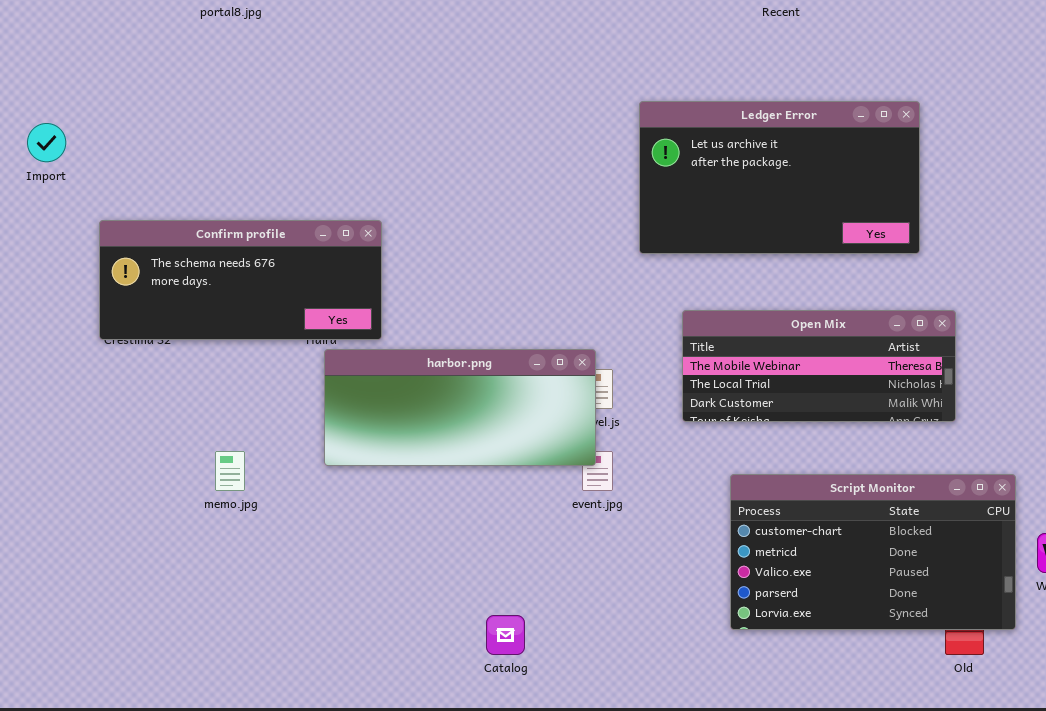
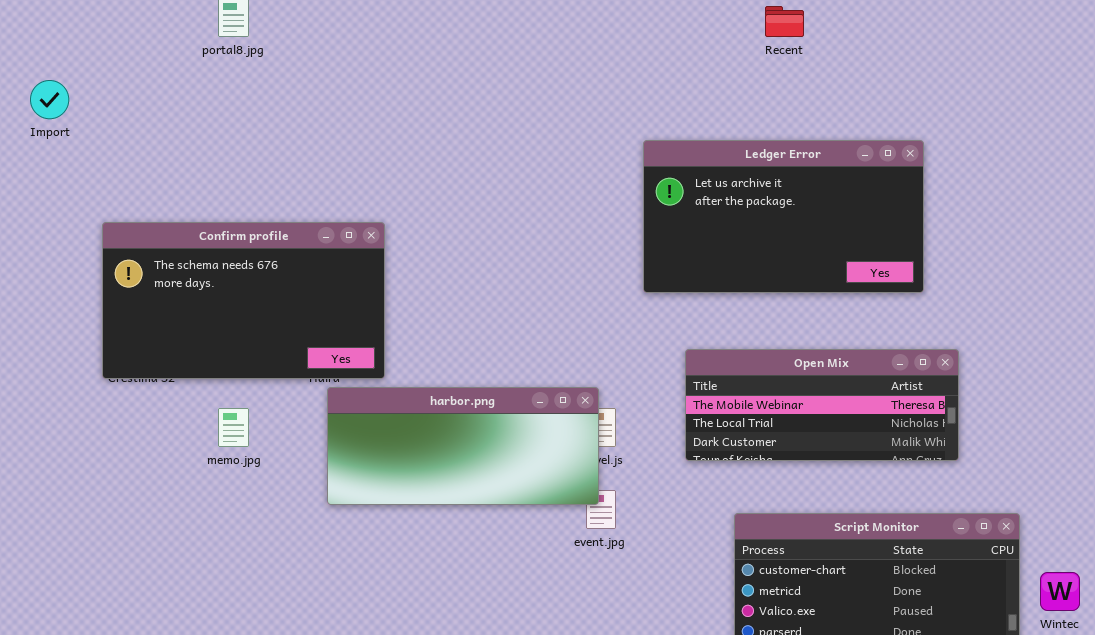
Import: [27,123,66,162] -> [30,80,69,119], moved
Confirm profile: [99,220,382,340] -> [102,222,385,379], resized
memo.jpg: [215,451,245,491] -> [218,408,249,447], moved

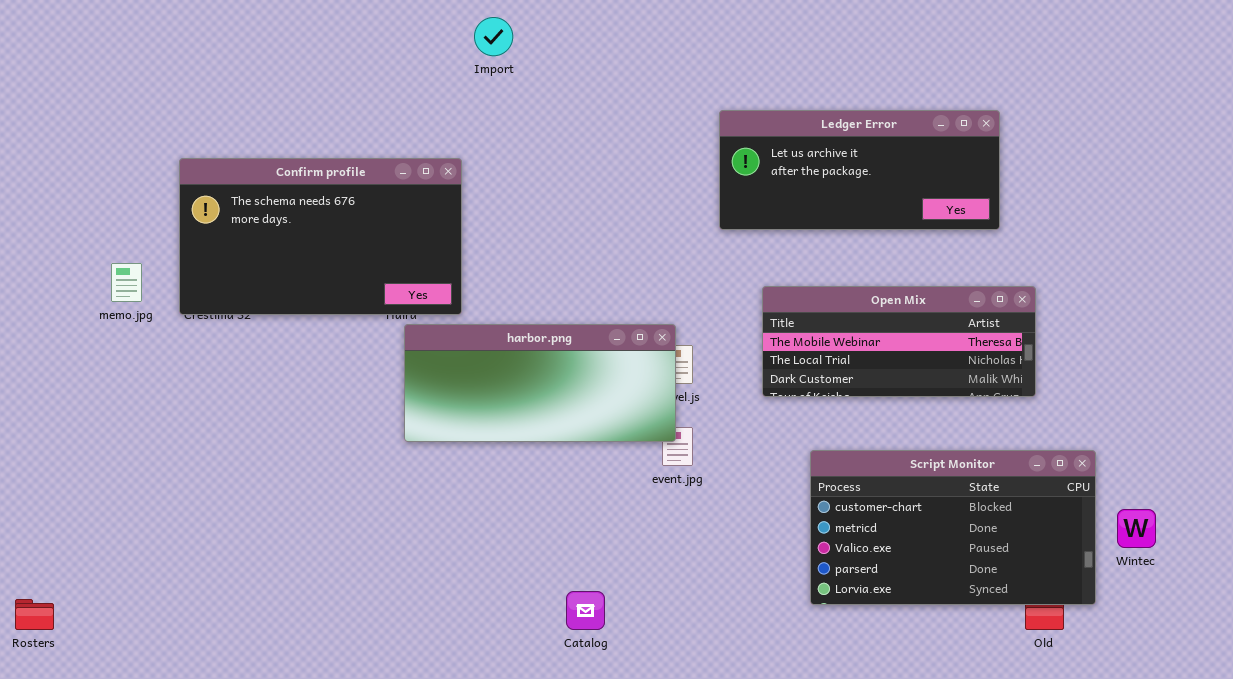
Import: [30,80,69,119] -> [474,17,513,56], moved
Ledger Error: [643,140,924,293] -> [719,110,1000,230], resized
memo.jpg: [218,408,249,447] -> [111,263,142,302], moved

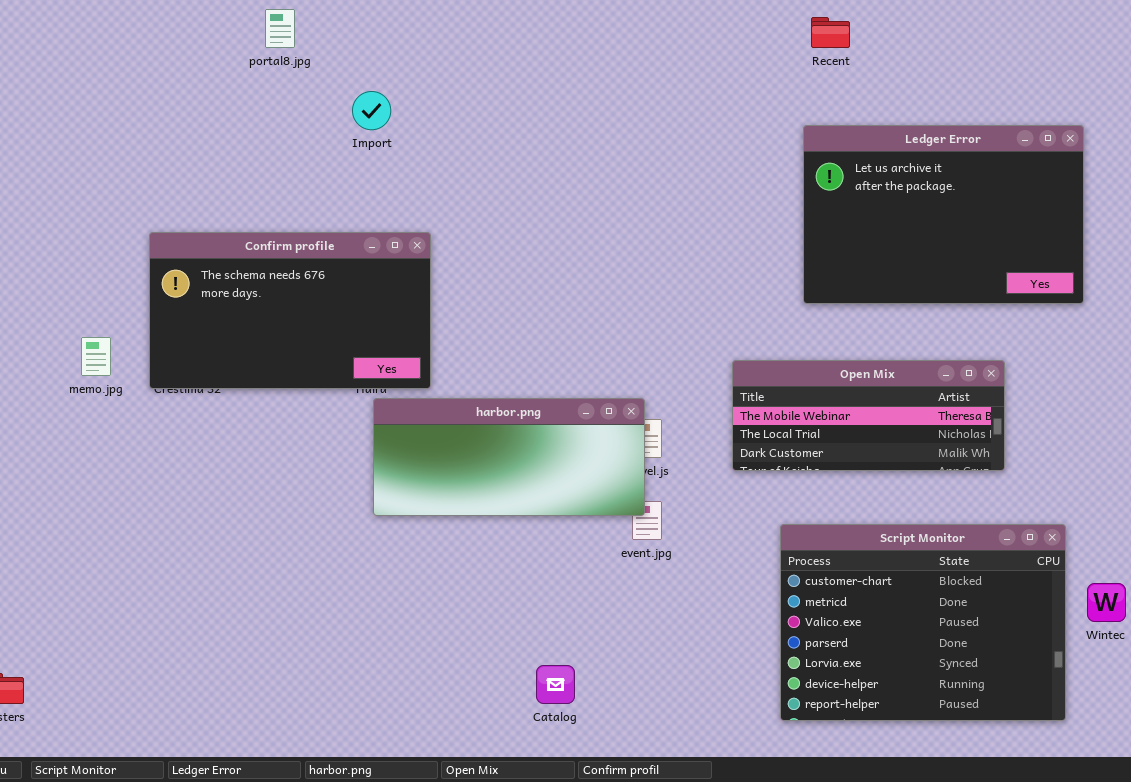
Import: [474,17,513,56] -> [352,91,391,130], moved
Ledger Error: [719,110,1000,230] -> [803,125,1084,304], moved, resized
Script Monitor: [810,450,1096,605] -> [780,524,1066,721], resized

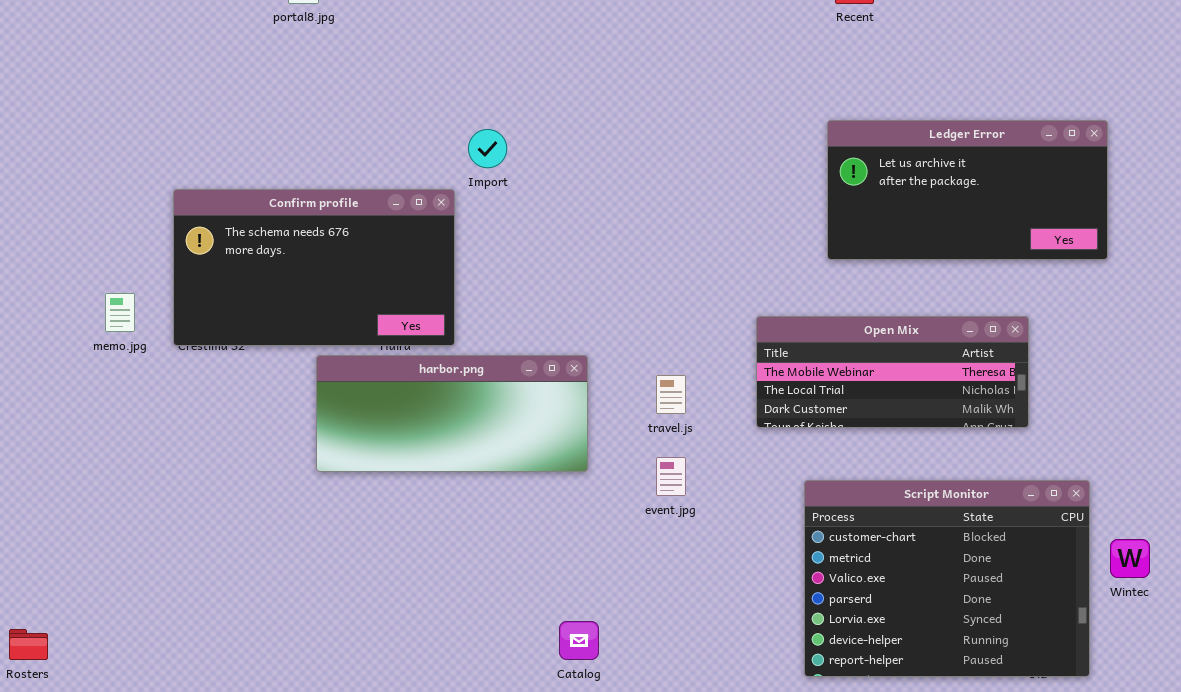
Import: [352,91,391,130] -> [468,129,507,168], moved
Ledger Error: [803,125,1084,304] -> [827,120,1108,260], resized
harbor.png: [373,398,645,516] -> [316,355,588,472], moved

